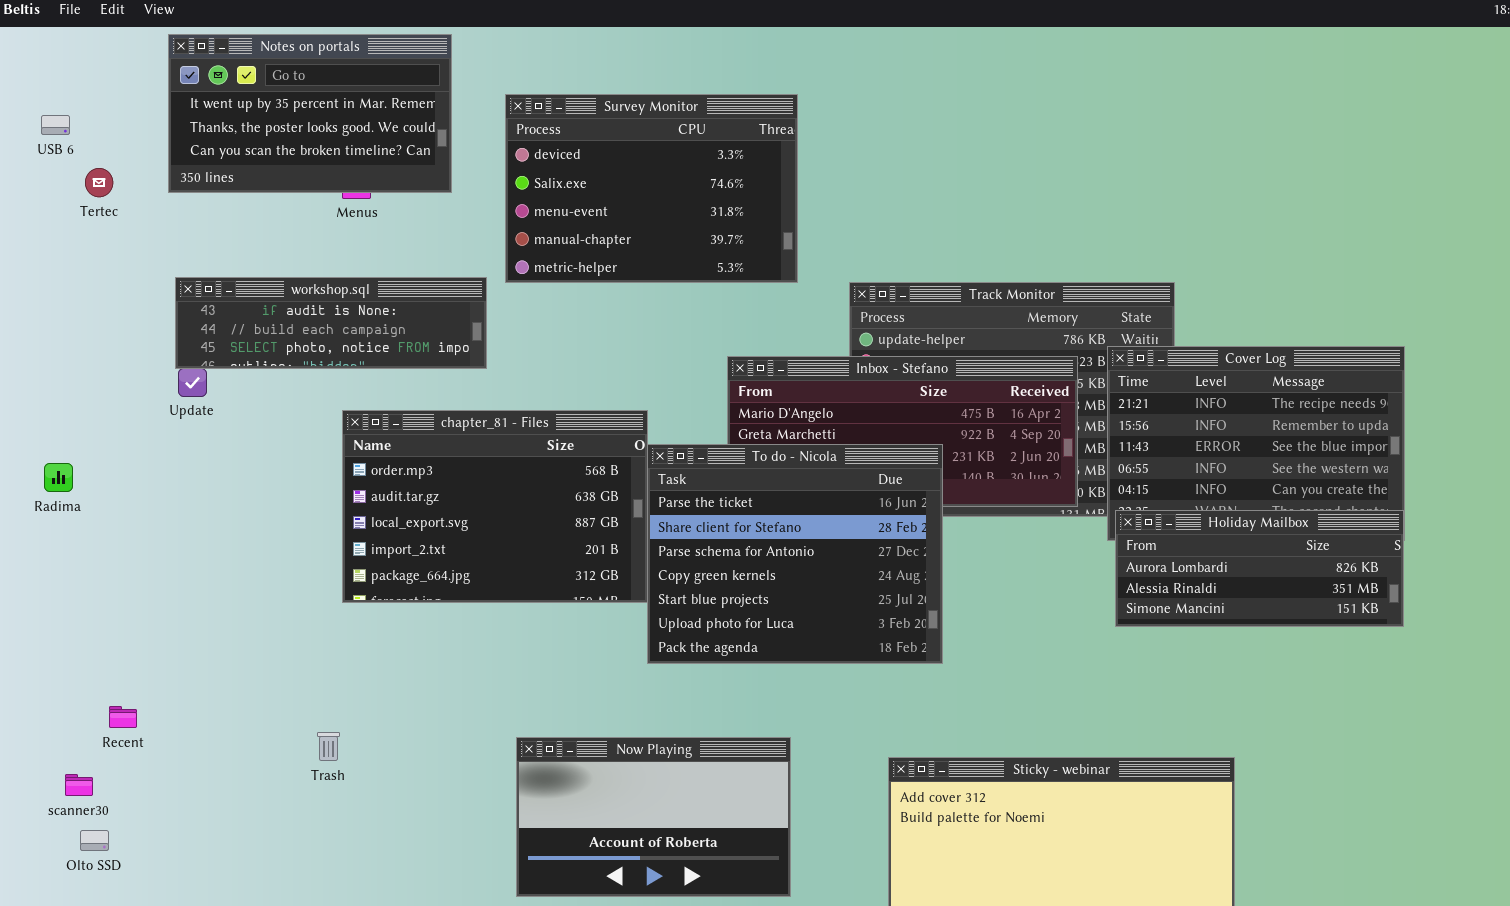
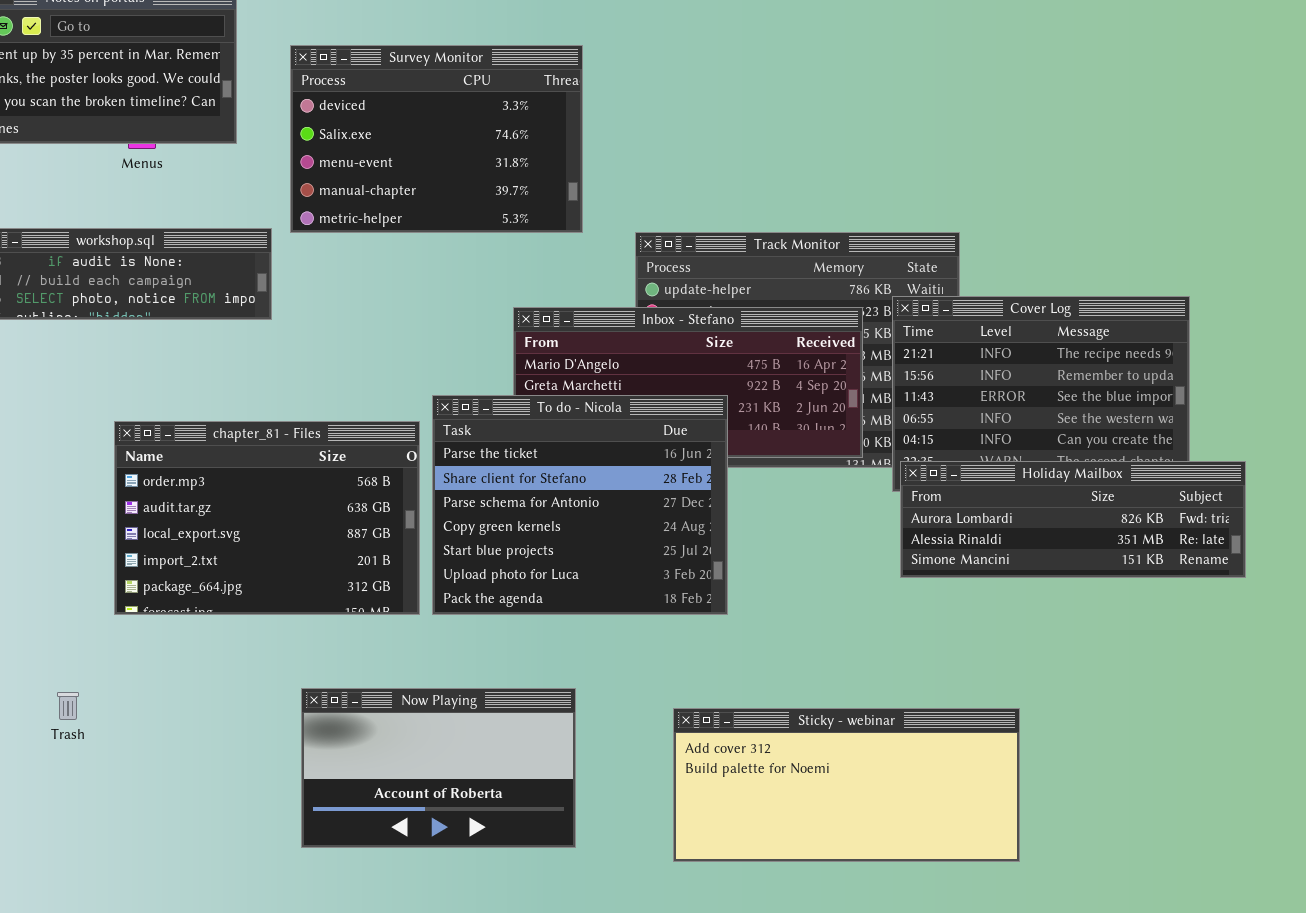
chapter_81 - Files: [342,410,648,603] -> [114,421,420,615], moved
Holiday Mailbox: [1115,510,1404,627] -> [900,461,1246,578], resized
Trash: [317,732,340,761] -> [57,692,79,720], moved

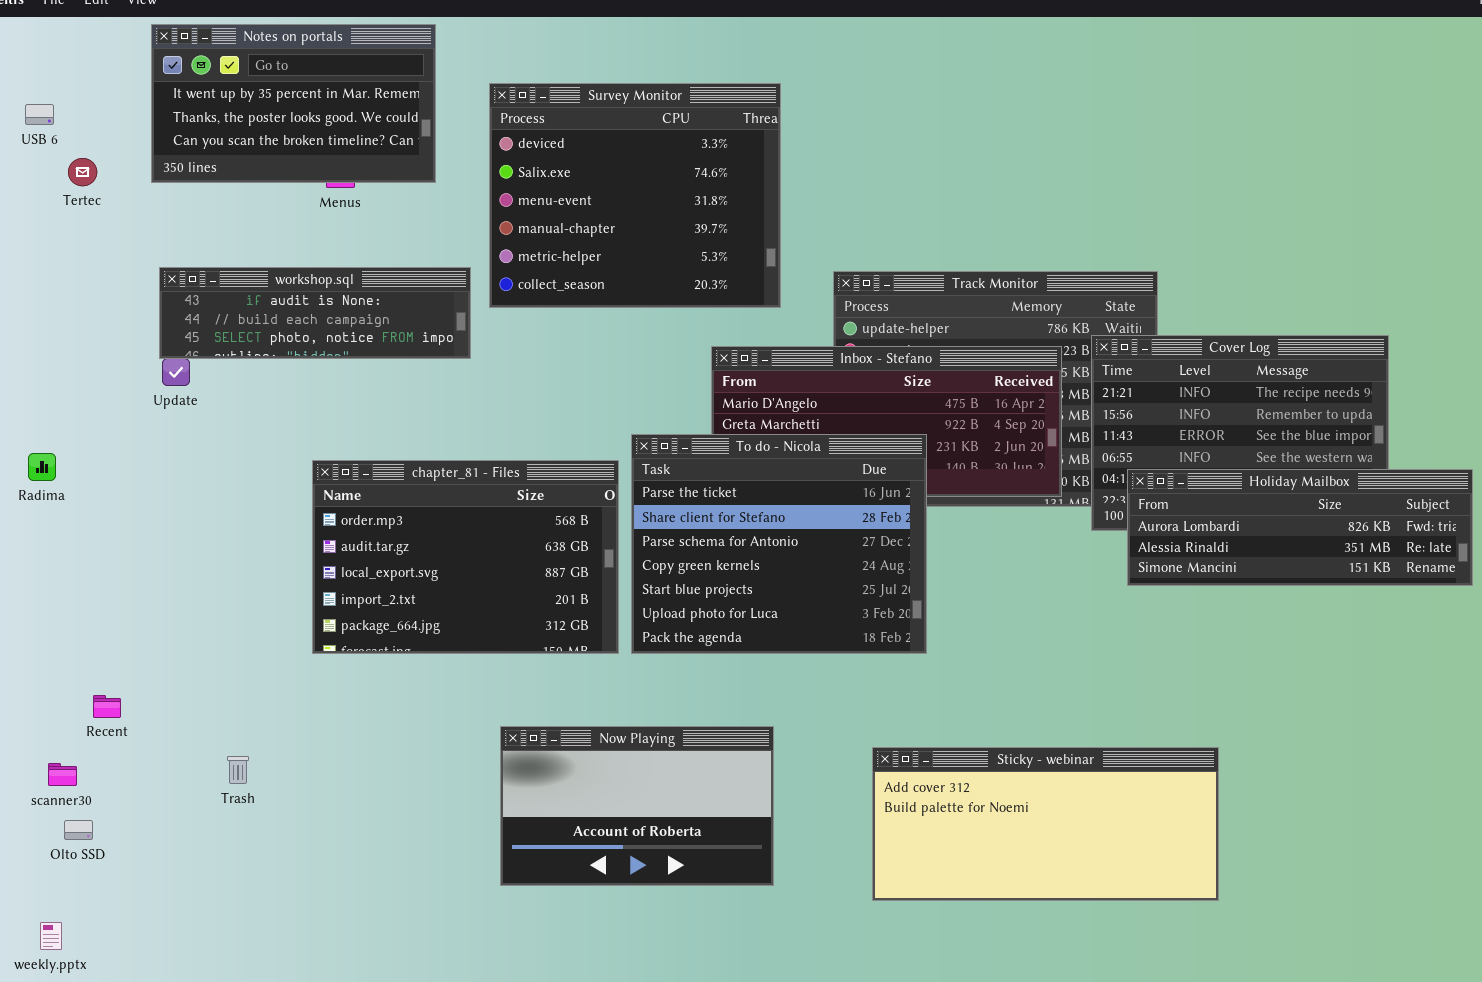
Survey Monitor: [290,45,583,233] -> [489,83,781,308], resized
Holiday Mailbox: [900,461,1246,578] -> [1127,469,1473,586], moved
Trash: [57,692,79,720] -> [227,756,249,784], moved

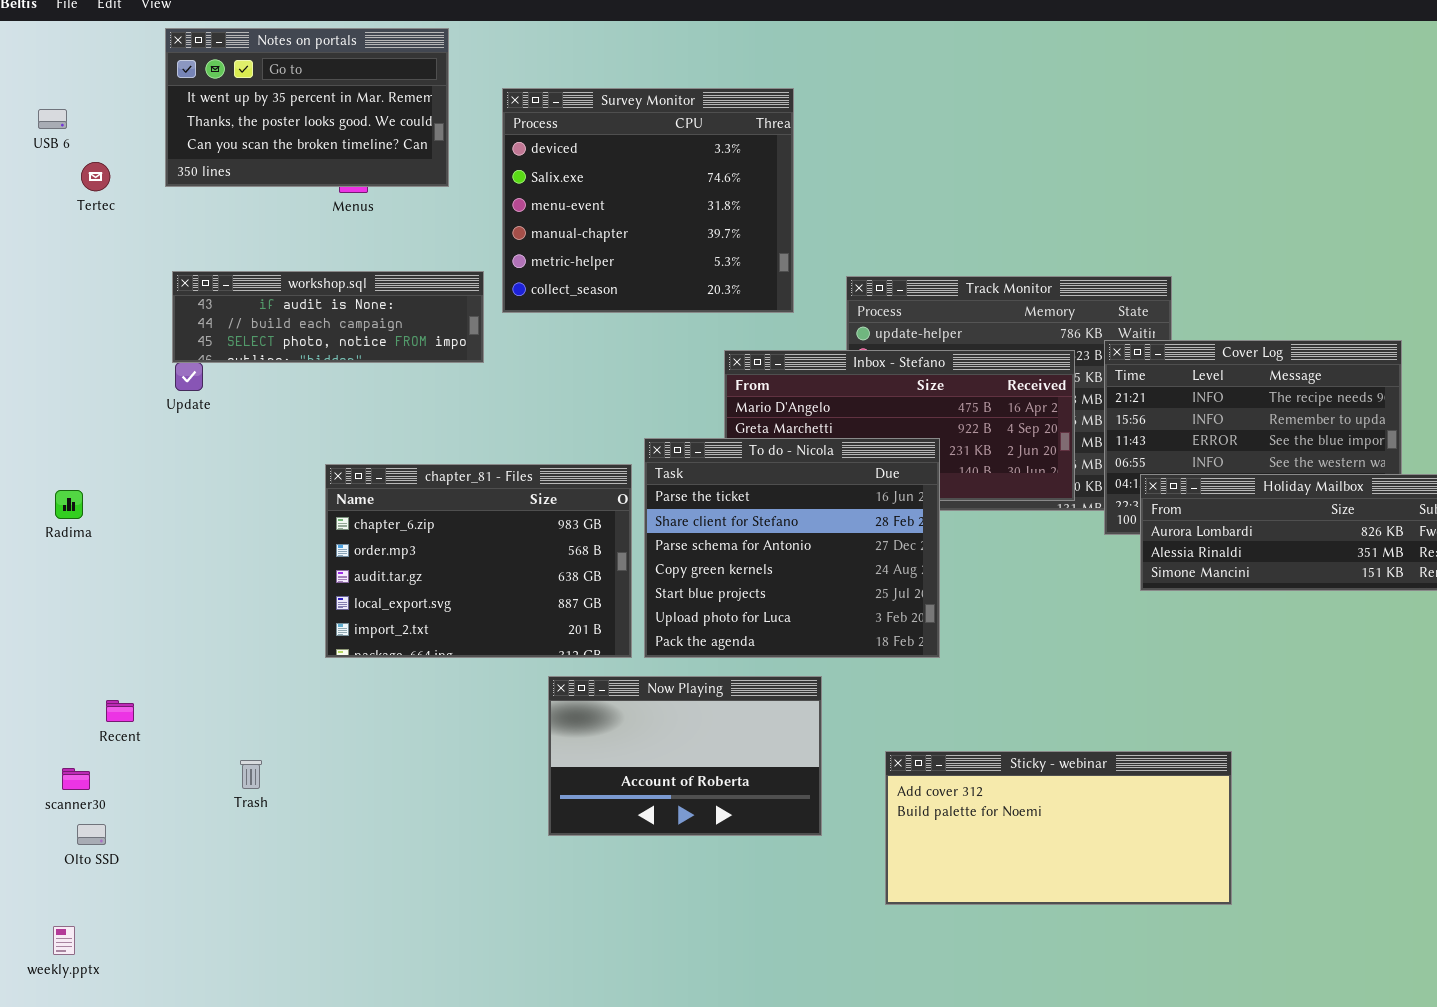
Radima: [28,453,56,481] -> [55,490,83,519], moved
chapter_81 - Files: [312,460,619,654] -> [325,464,632,658], scrolled up 1 row
Now Playing: [500,726,774,886] -> [548,676,822,836], moved

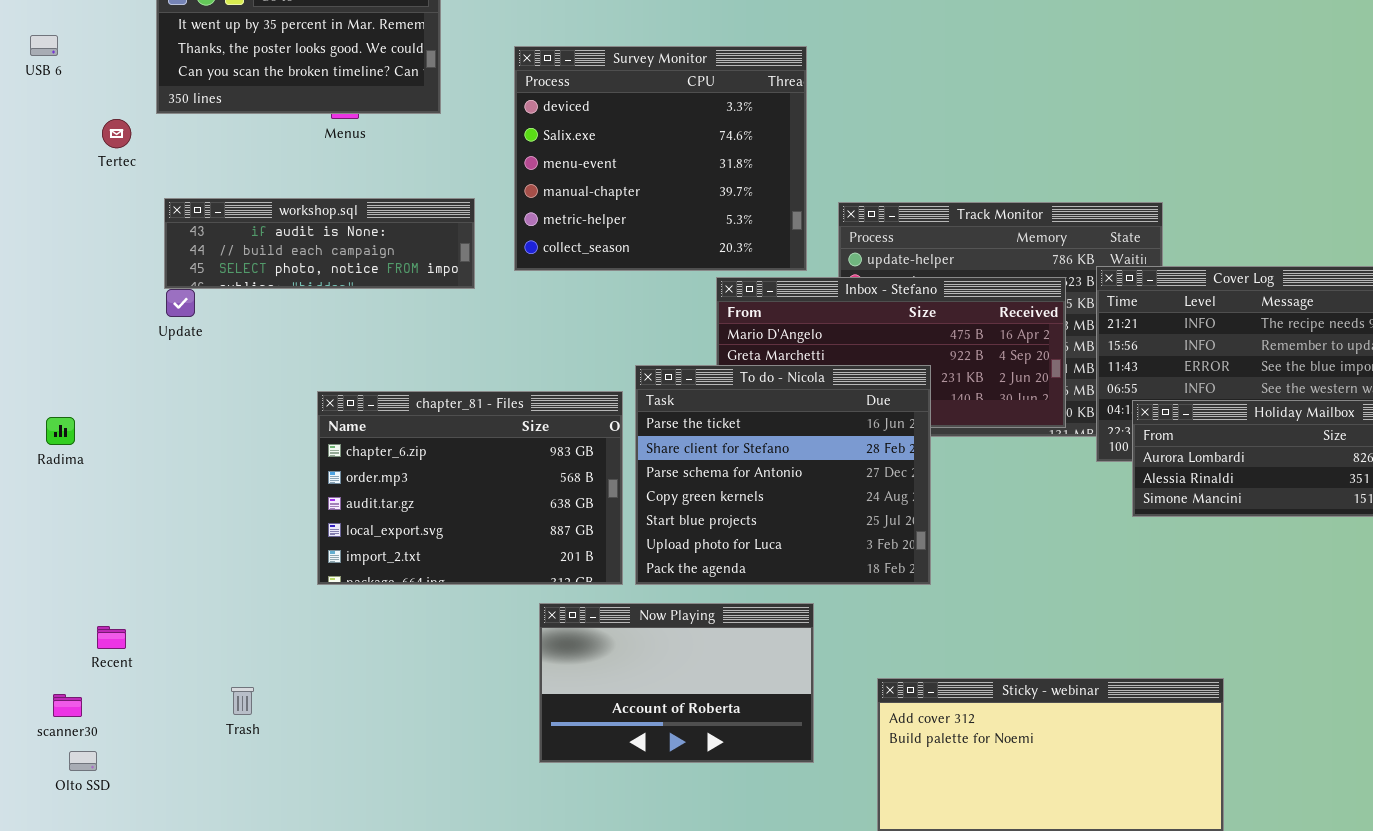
Survey Monitor: [502,88,794,313] -> [514,46,807,271], moved
Tertec: [81,162,110,191] -> [102,119,131,148], moved

